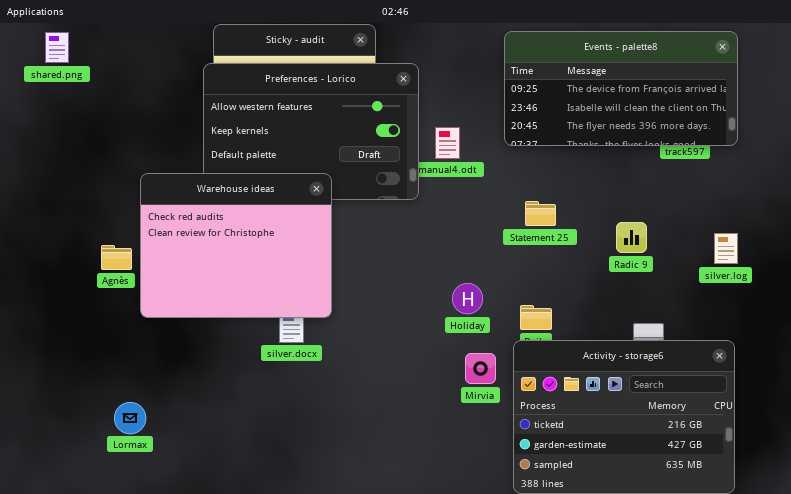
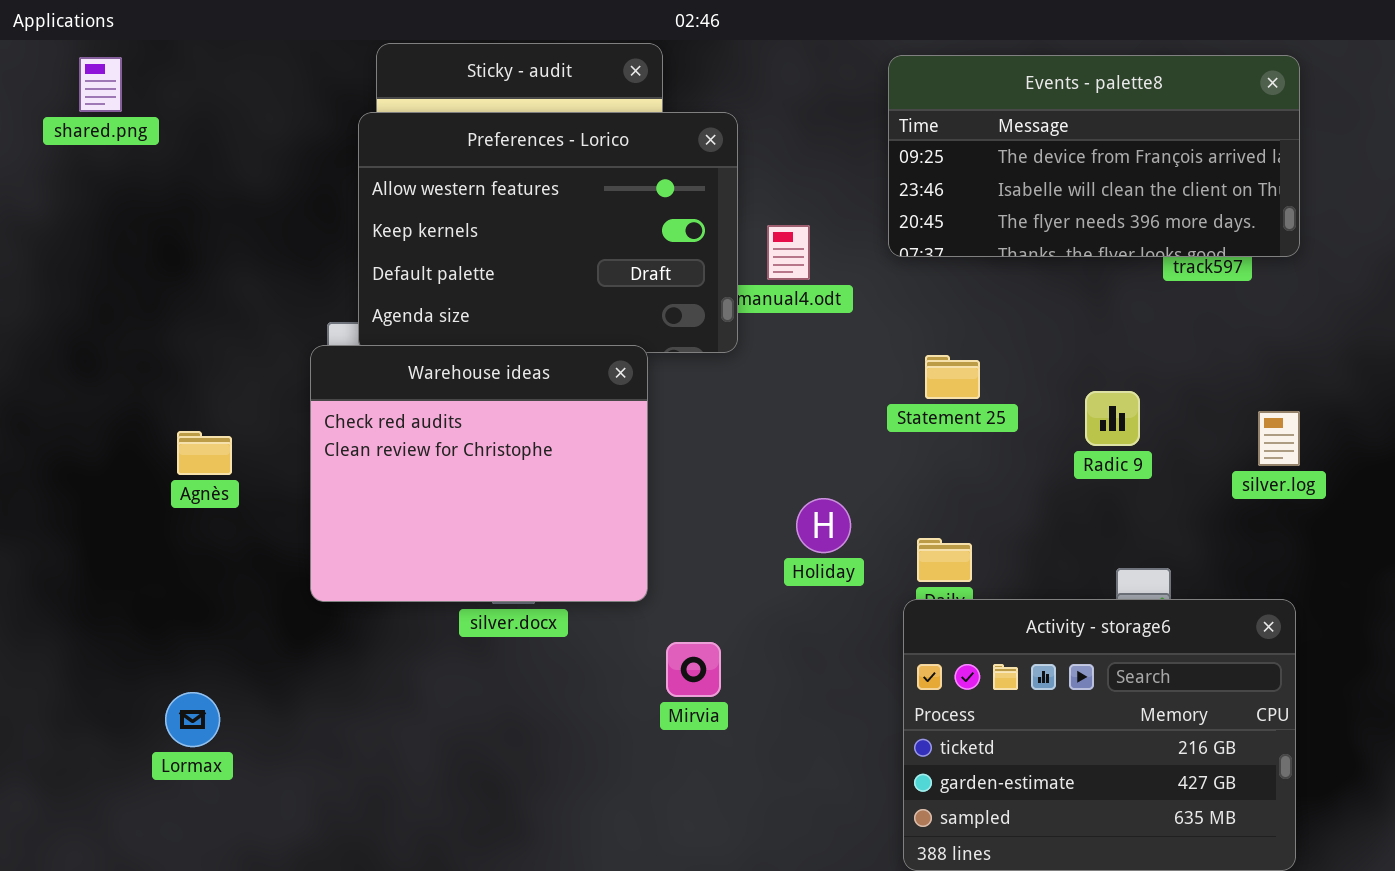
Warehouse ideas: [140,173,332,318] -> [310,345,648,602], moved
Mirvia: [465,353,496,384] -> [666,642,721,697], moved
Lormax: [114,402,146,434] -> [165,692,220,747], moved

